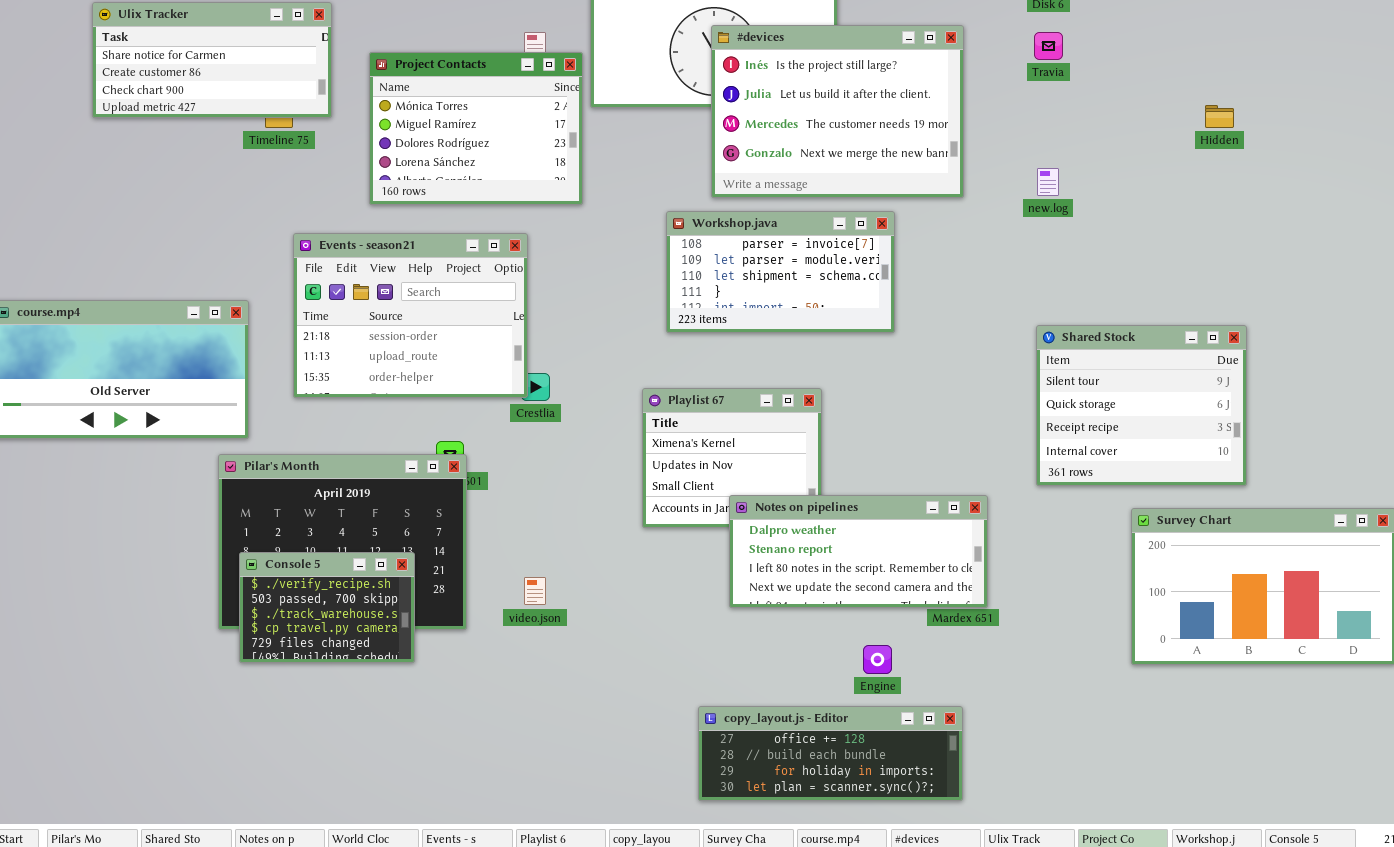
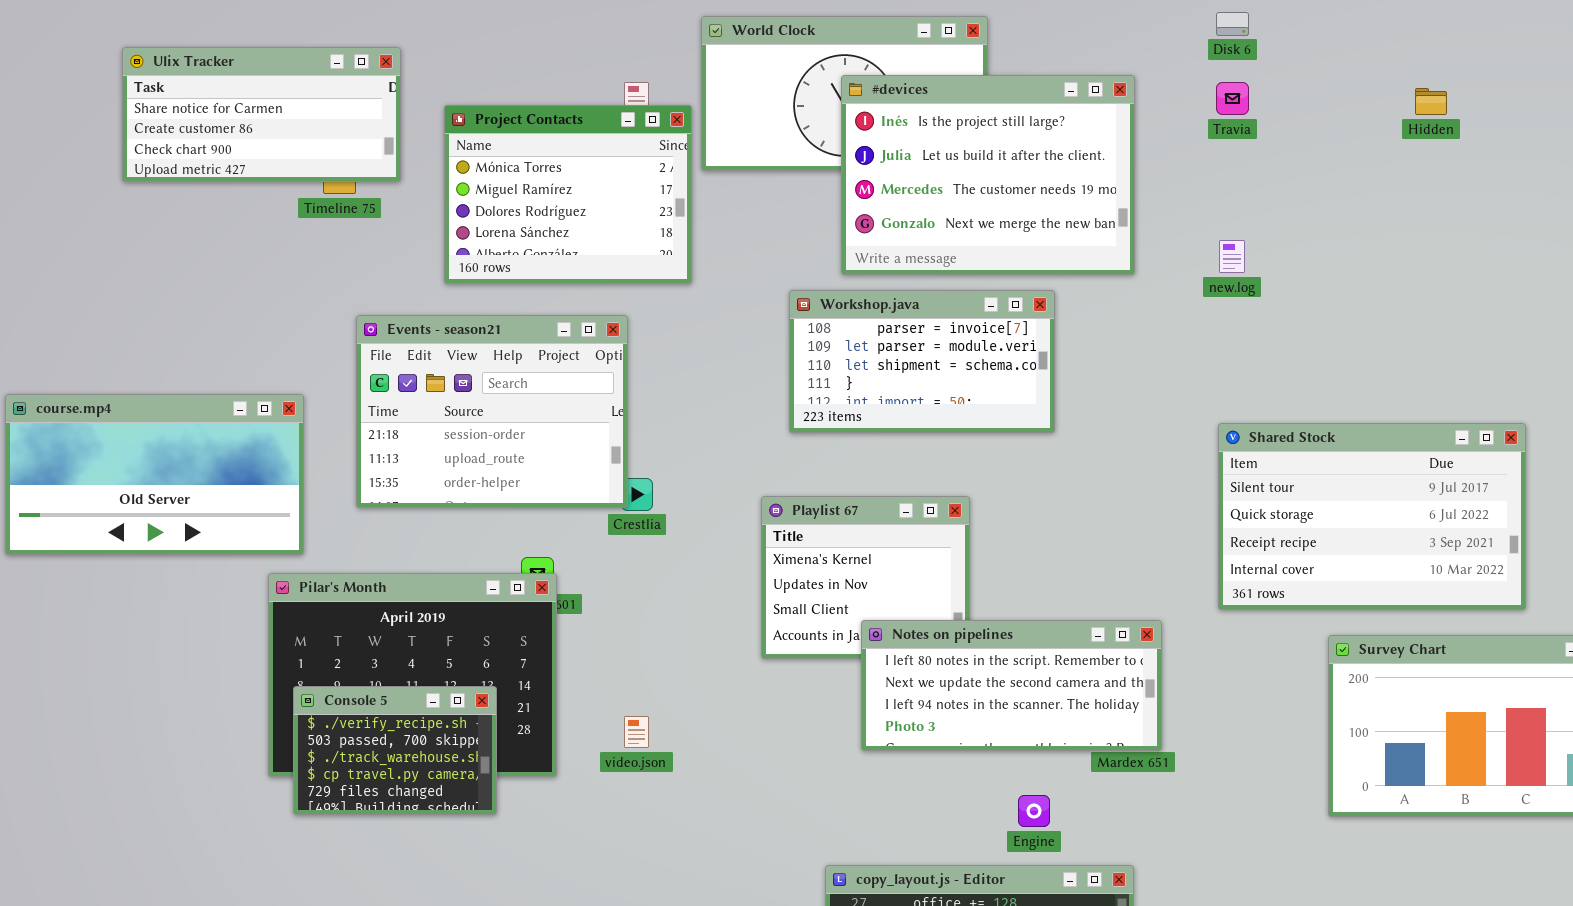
Hidden: [1205,105,1234,128] -> [1415,88,1447,115], moved
Shared Stock: [1036,325,1247,486] -> [1218,423,1526,610], resized
Notes on pipelines: [729,495,988,608] -> [861,620,1162,751], scrolled down 2 rows

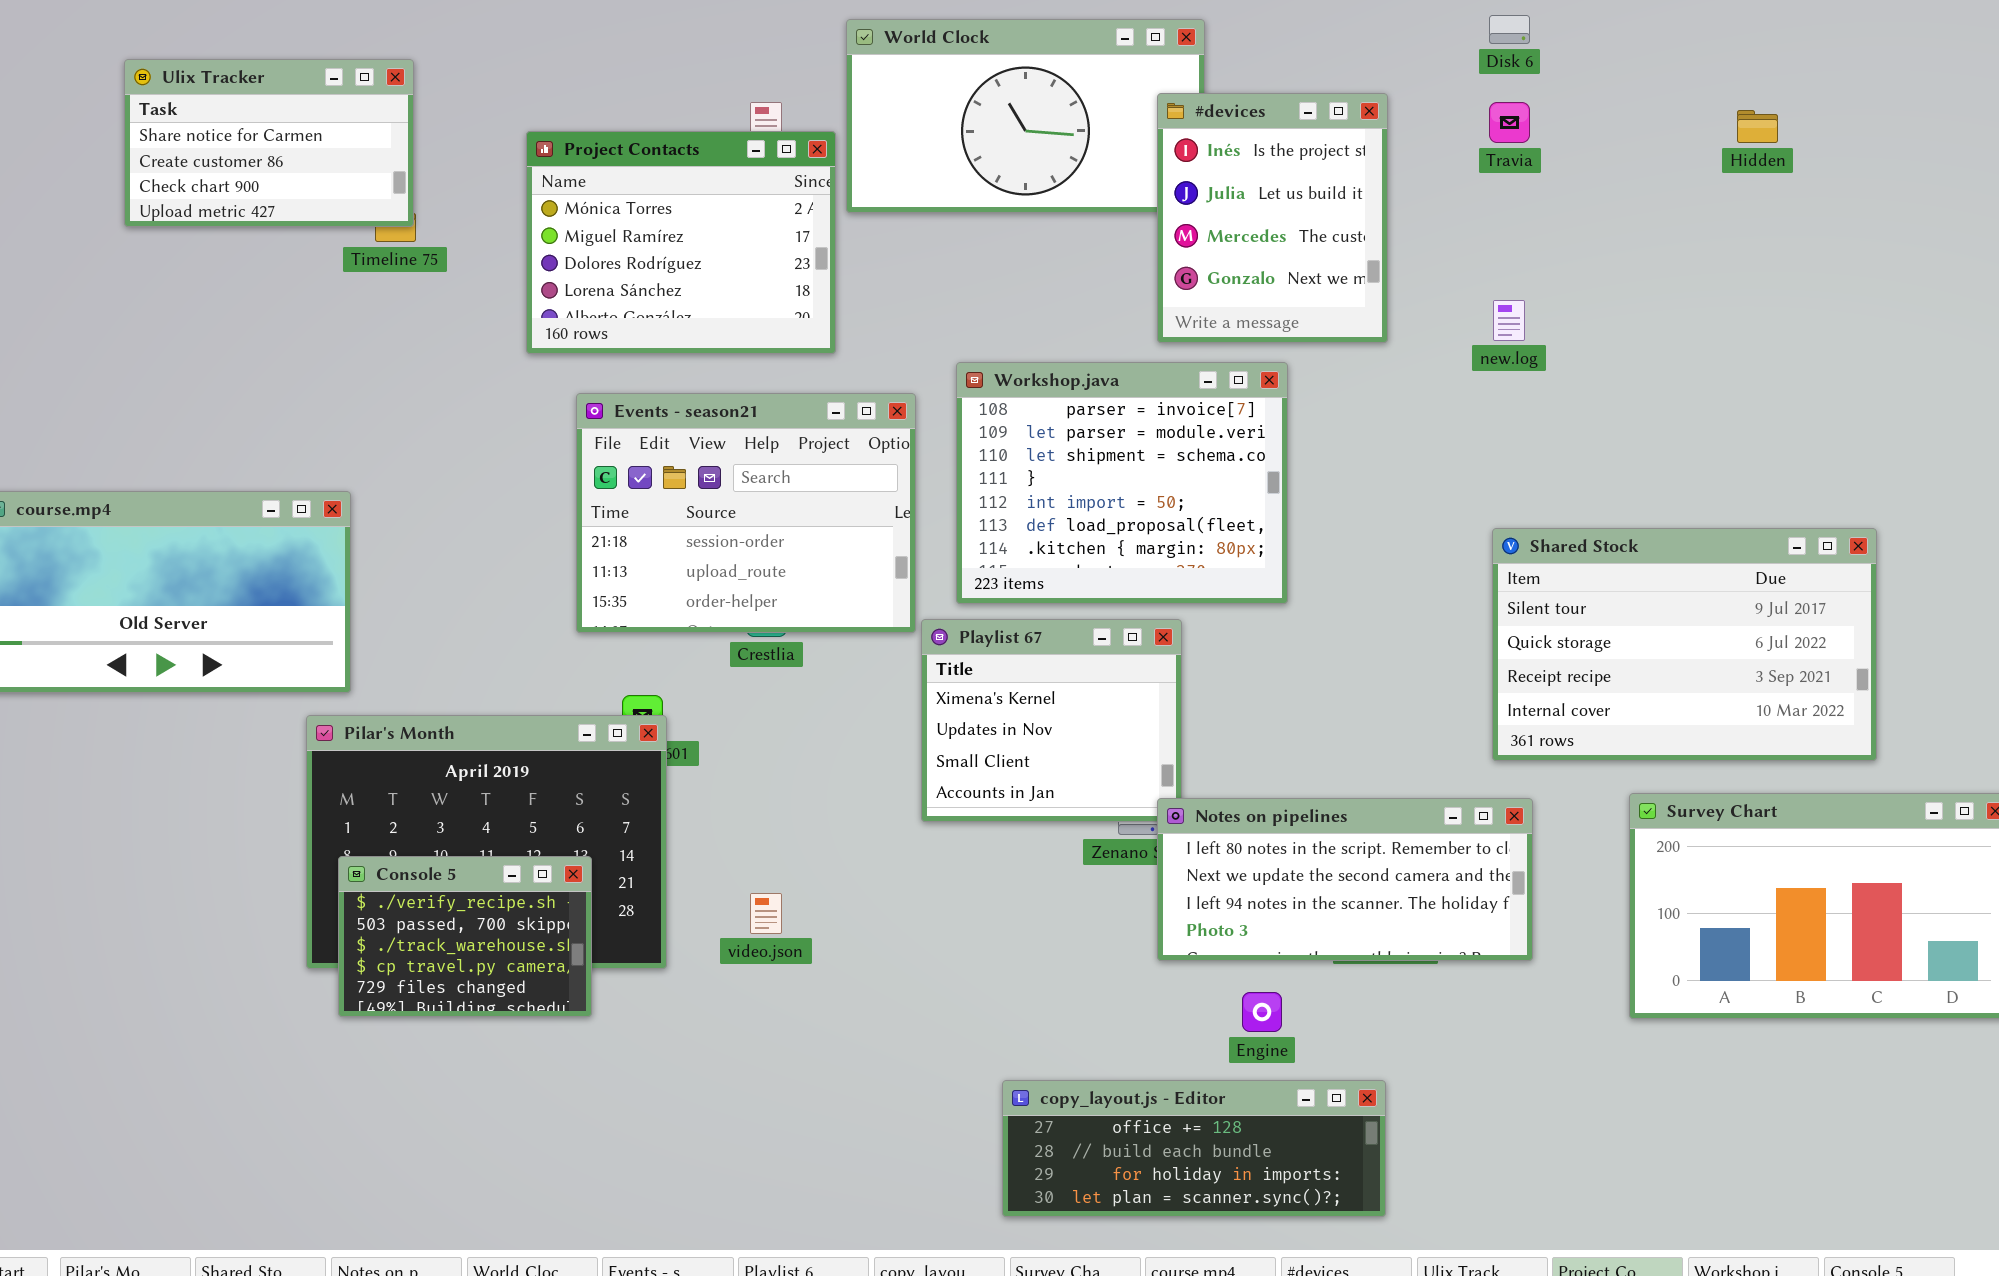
Ulix Tracker: [122,47,401,182] -> [124,59,414,227], resized
#devices: [841,75,1135,275] -> [1157,93,1388,343], resized
Workshop.java: [789,290,1055,433] -> [956,362,1288,604], resized
Events - season21: [356,315,628,508] -> [576,393,916,633], moved
Notes on pipelines: [861,620,1162,751] -> [1157,798,1533,961], moved

